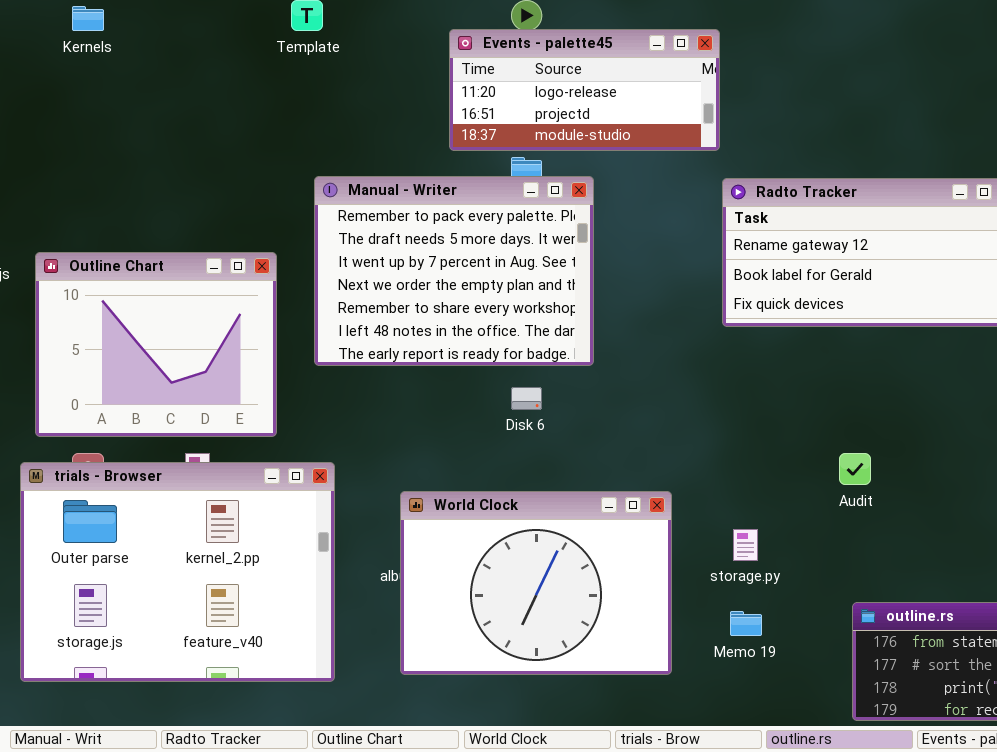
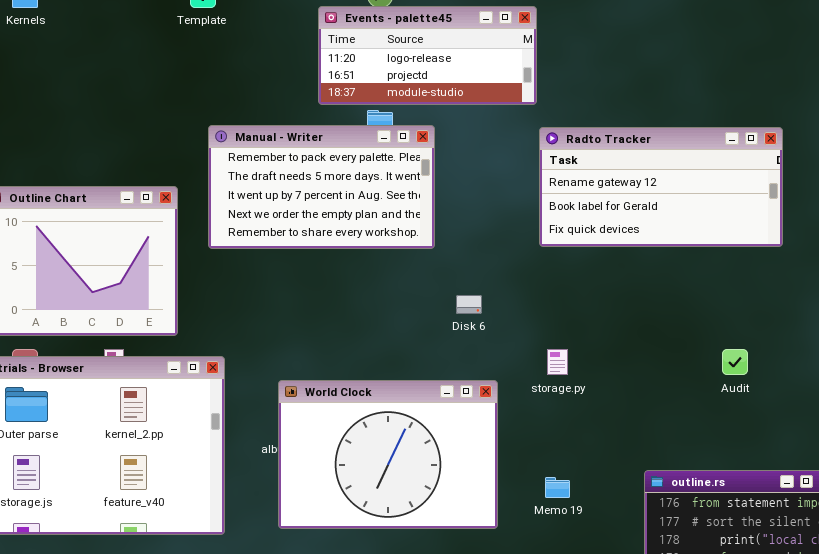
Manual - Writer: [314,176,594,366] -> [208,125,435,249], resized
Disk 6: [511,387,542,410] -> [456,295,482,314], moved
Audit: [839,453,871,485] -> [722,349,748,375], moved
storage.py: [733,529,758,561] -> [547,349,568,375], moved

